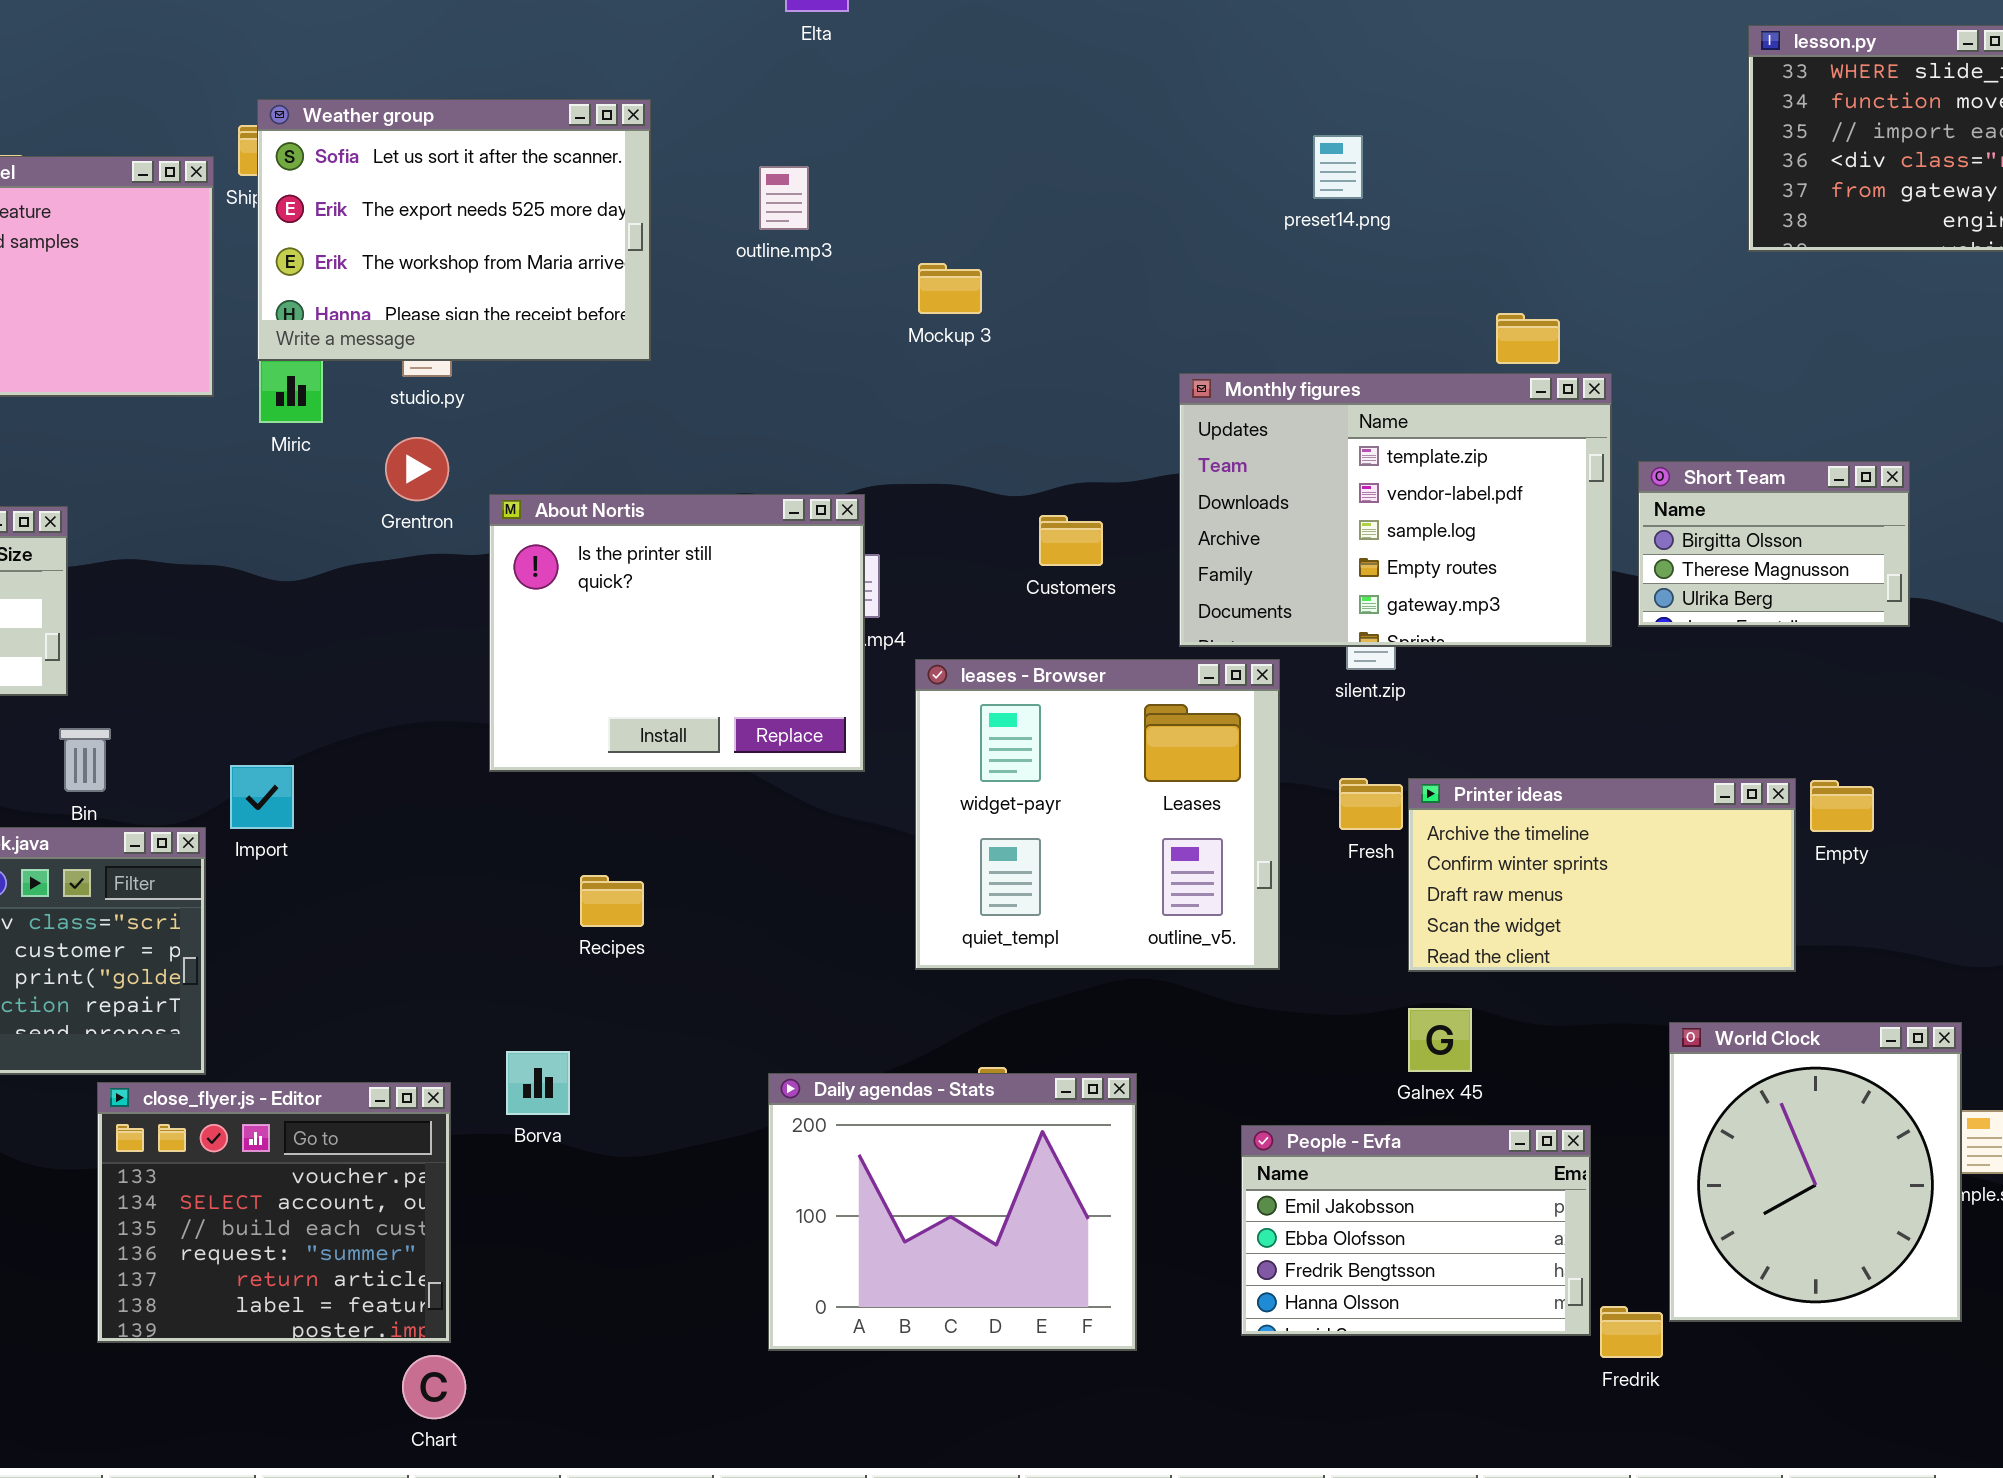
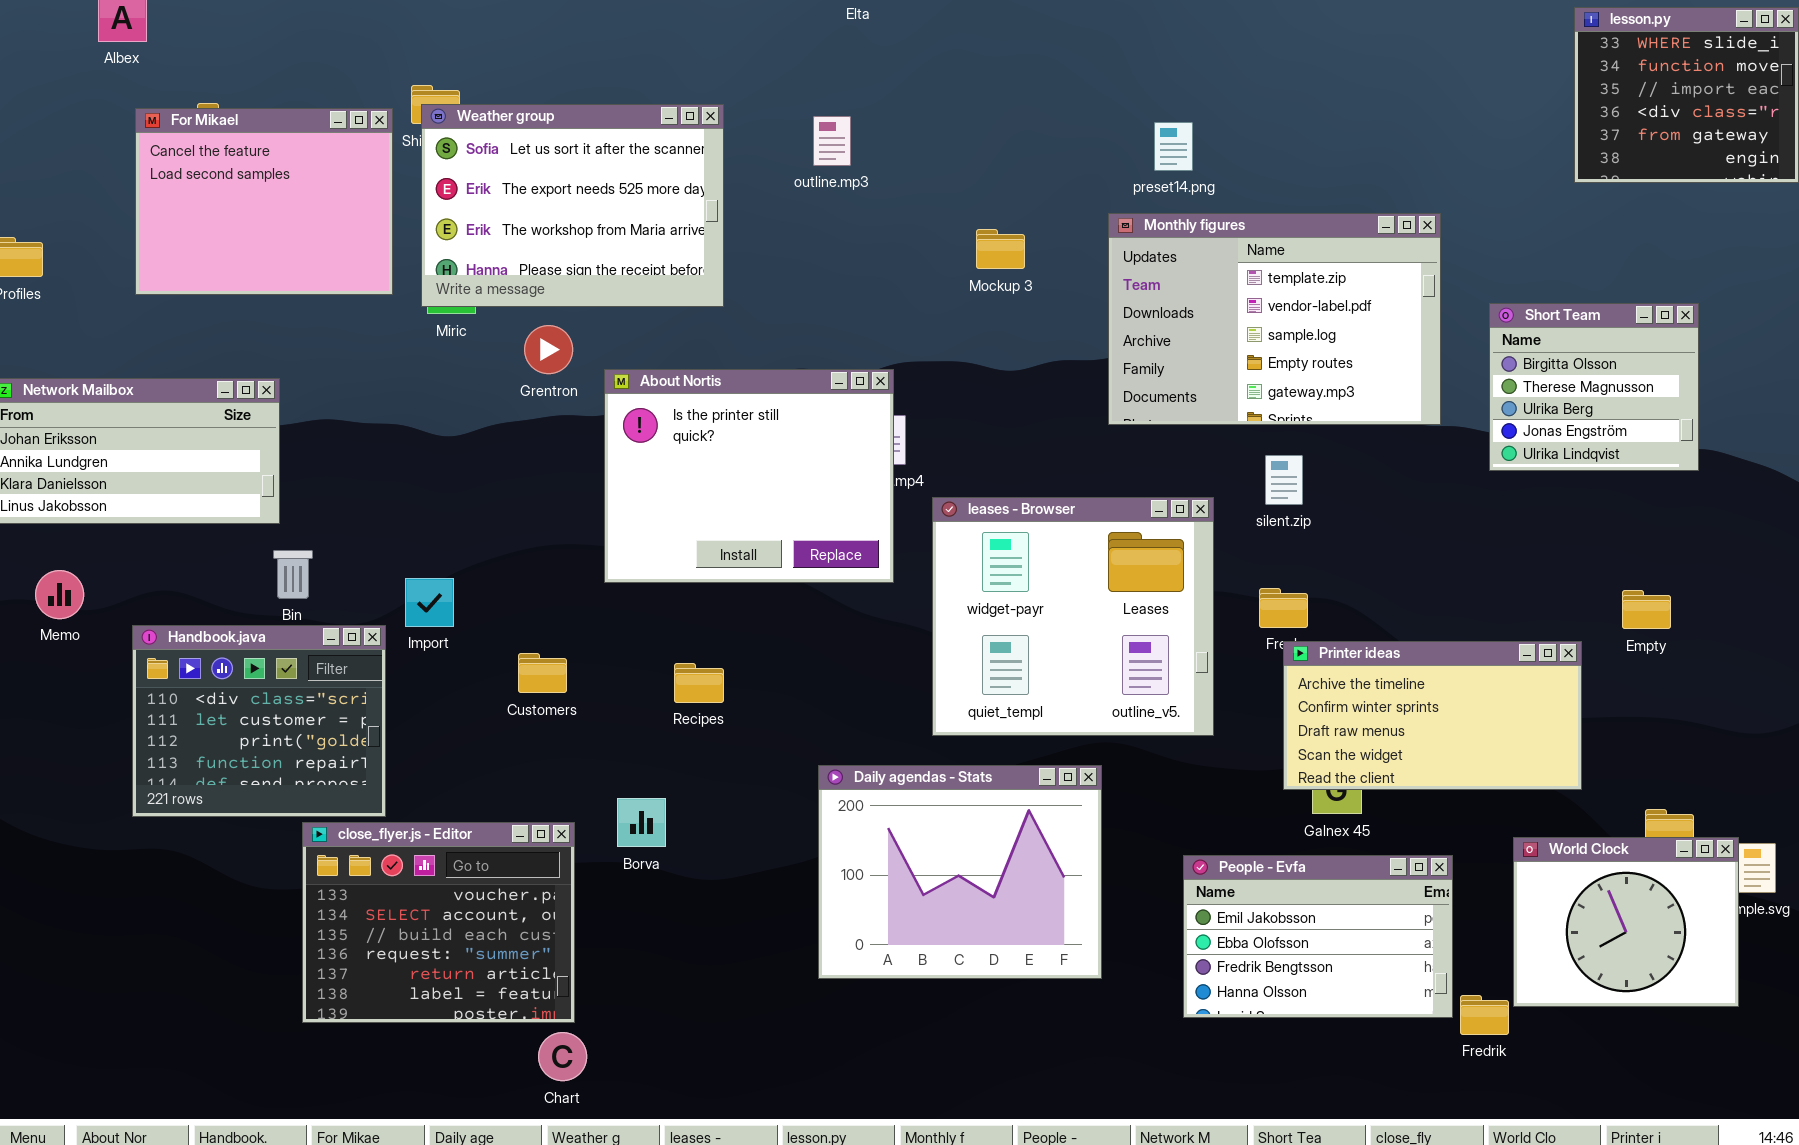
Weather group: [257,99,651,361] -> [421,104,724,307], moved
preset14.png: [1313,135,1363,199] -> [1154,122,1193,171], moved
Mockup 3: [918,263,982,314] -> [976,229,1025,269], moved
Monthly figures: [1179,373,1612,647] -> [1108,213,1441,425], moved
Short Team: [1638,461,1910,627] -> [1489,303,1699,471], resized
Customers: [1039,515,1103,566] -> [518,653,567,693], moved
Printer ideas: [1408,778,1796,972] -> [1283,641,1582,790], moved
World Clock: [1669,1022,1962,1322] -> [1513,837,1739,1007], resized
Daily agendas - Stats: [768,1073,1137,1351] -> [818,765,1102,979], moved

